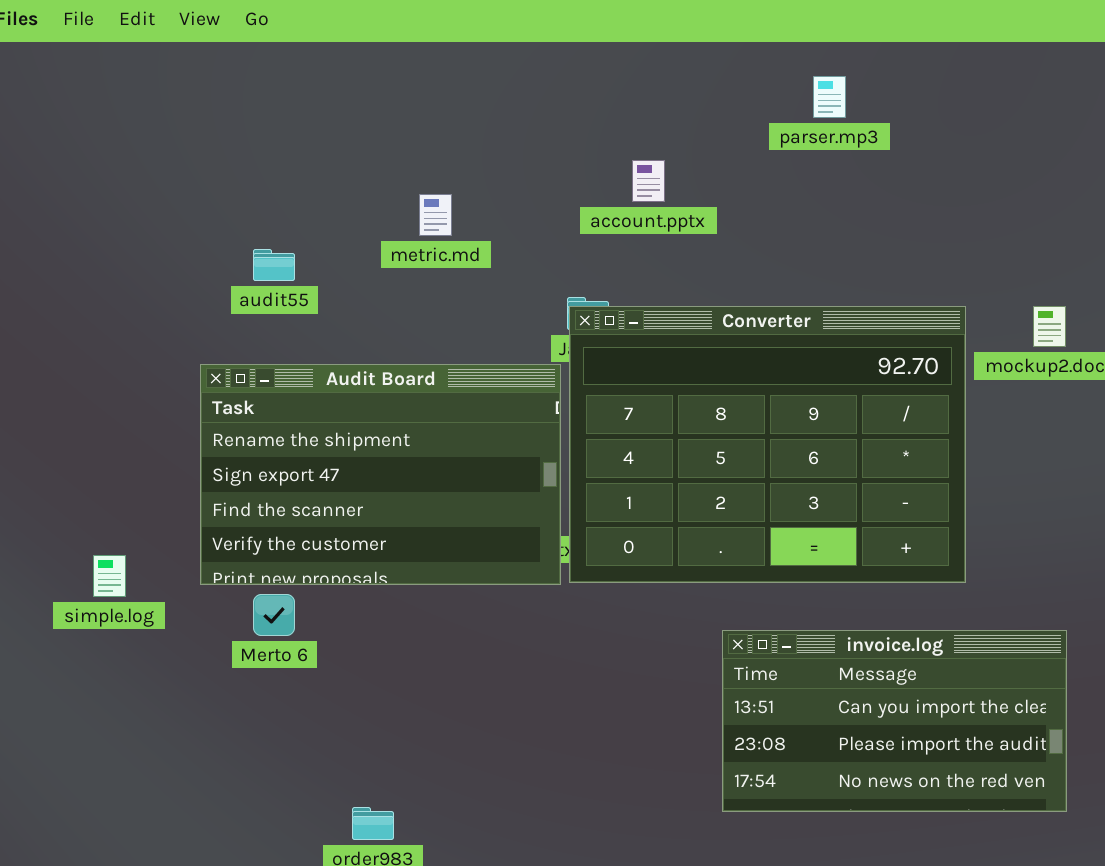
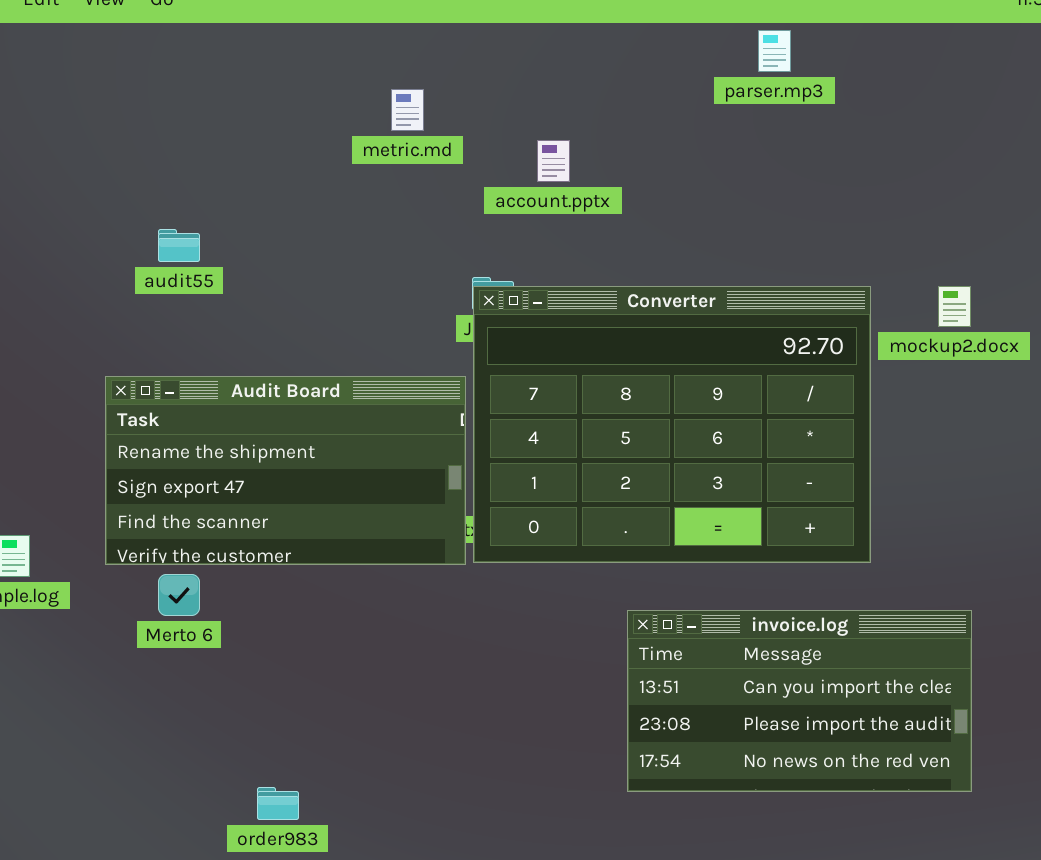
parser.mp3: [813,76,846,118] -> [758,30,791,72], moved
metric.md: [419,194,452,236] -> [391,89,424,131], moved
Audit Board: [200,364,561,585] -> [105,376,466,565], resized

